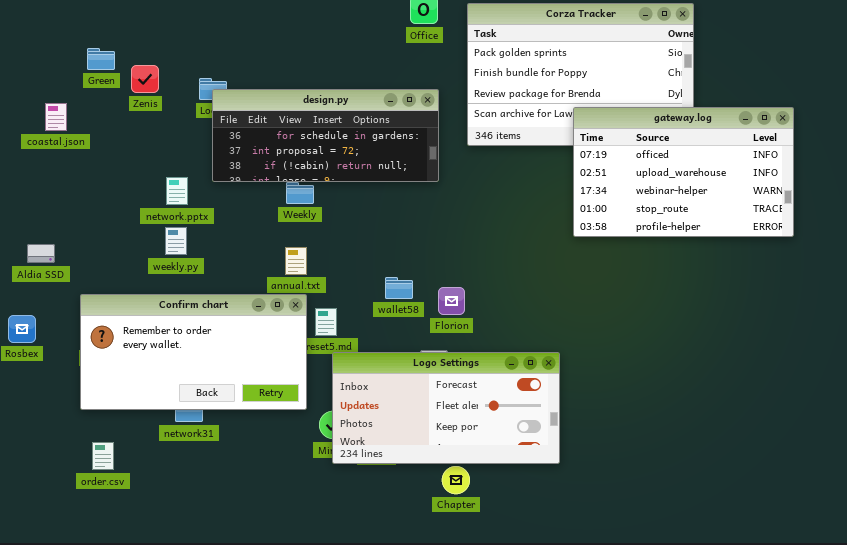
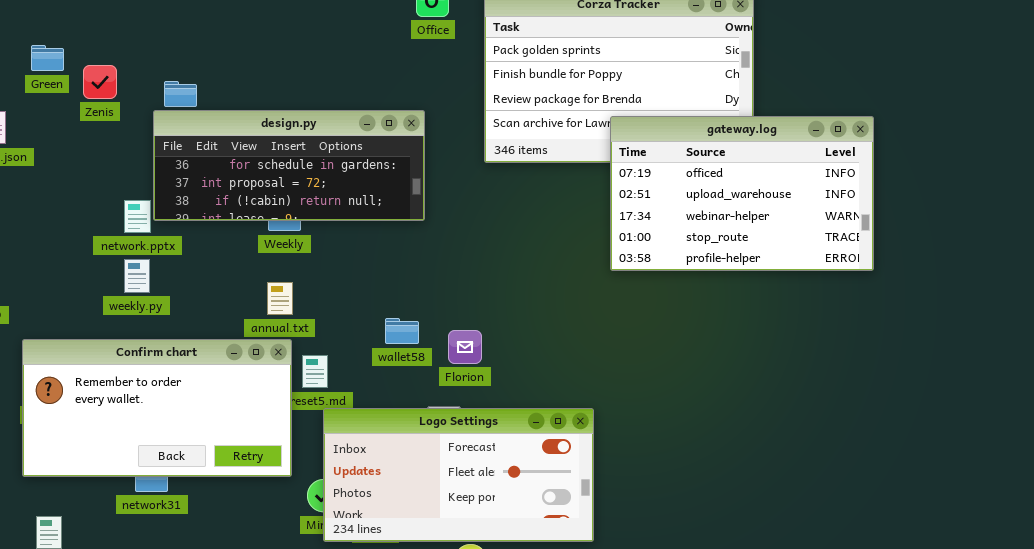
design.py: [212,89,439,182] -> [153,110,425,221], moved

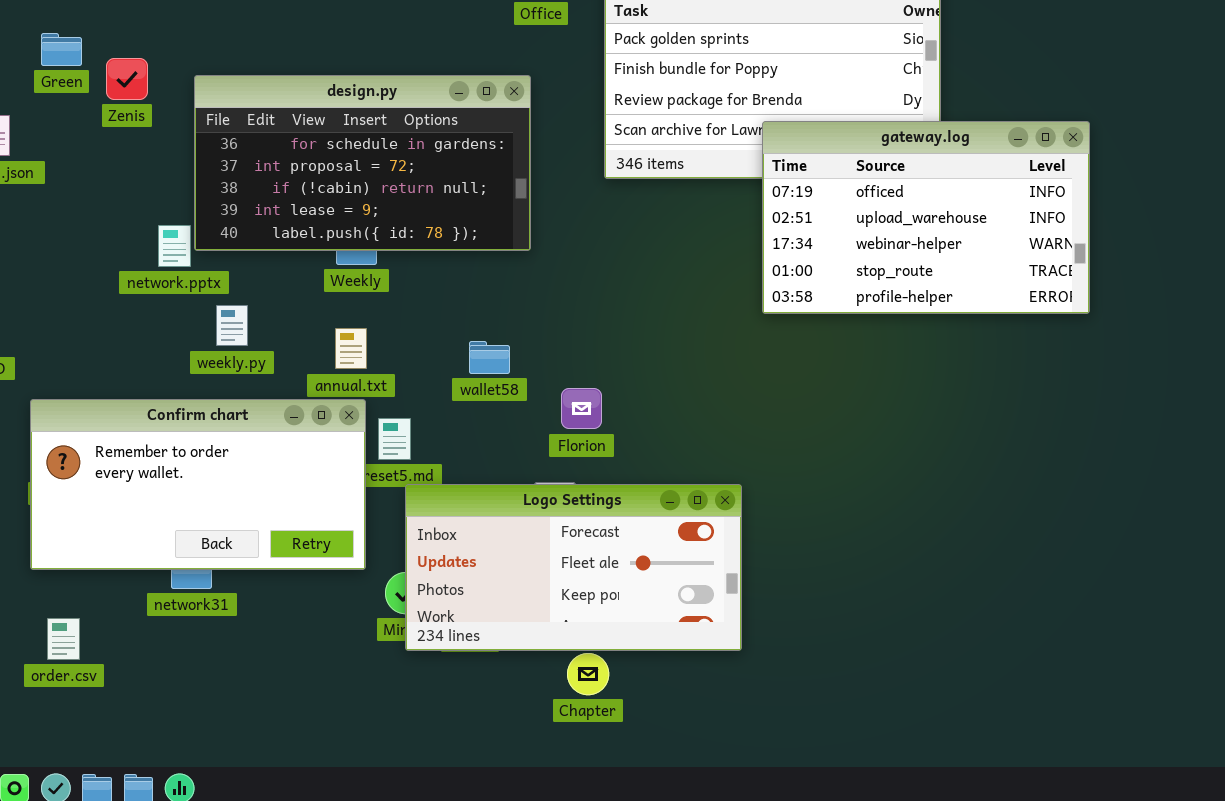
design.py: [153,110,425,221] -> [194,75,531,251], resized
weekly.py: [124,259,150,293] -> [216,305,248,346], moved
wallet58: [385,318,419,344] -> [469,341,510,374], moved

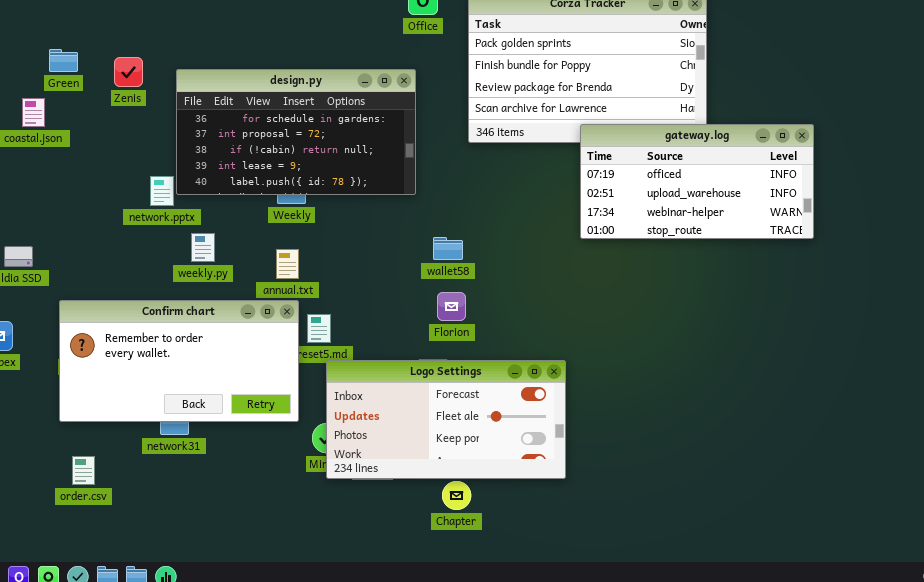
Green: [41,33,82,66] -> [49,49,78,72], moved
gateway.log: [762,121,1090,314] -> [580,124,814,239], resized
wallet58: [469,341,510,374] -> [433,237,463,260], moved

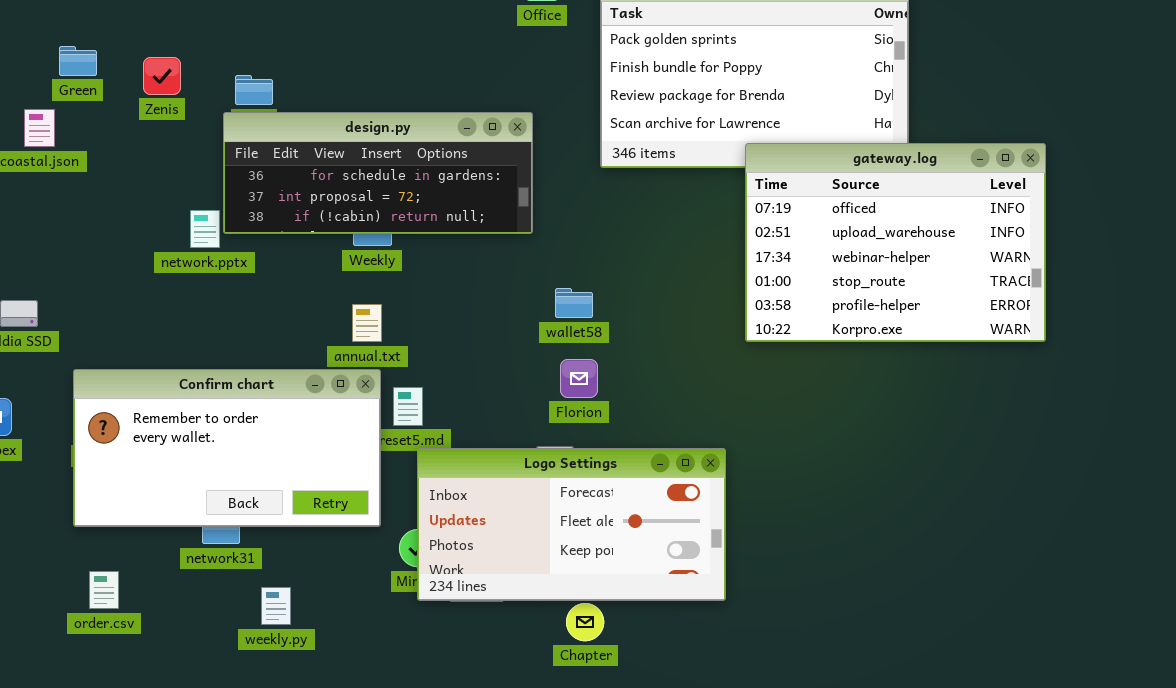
design.py: [176,69,416,195] -> [223,112,533,234], resized
gateway.log: [580,124,814,239] -> [745,143,1046,342], resized
weekly.py: [191,233,215,262] -> [261,587,291,625], moved

